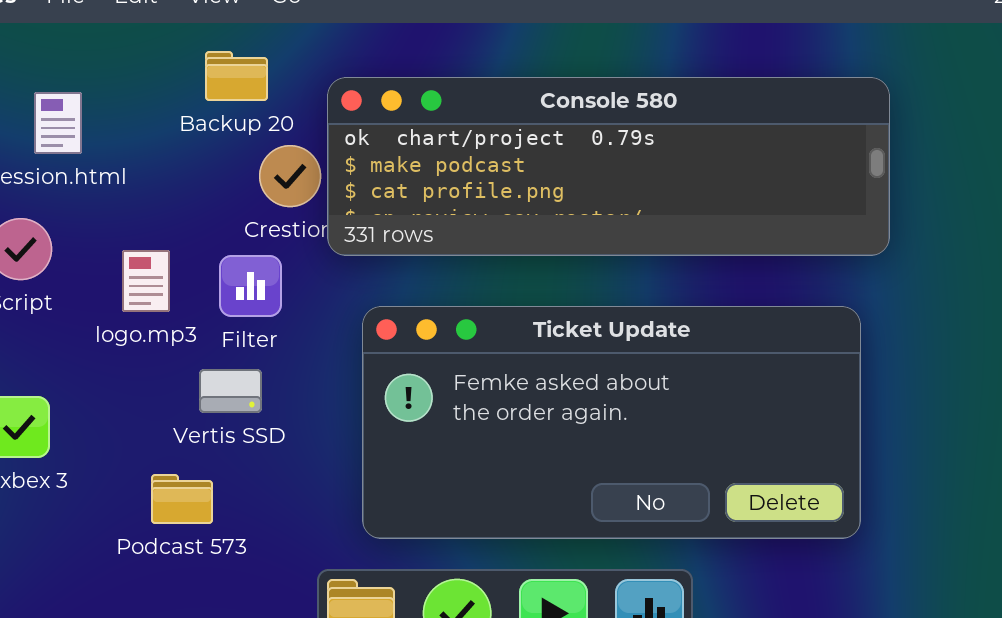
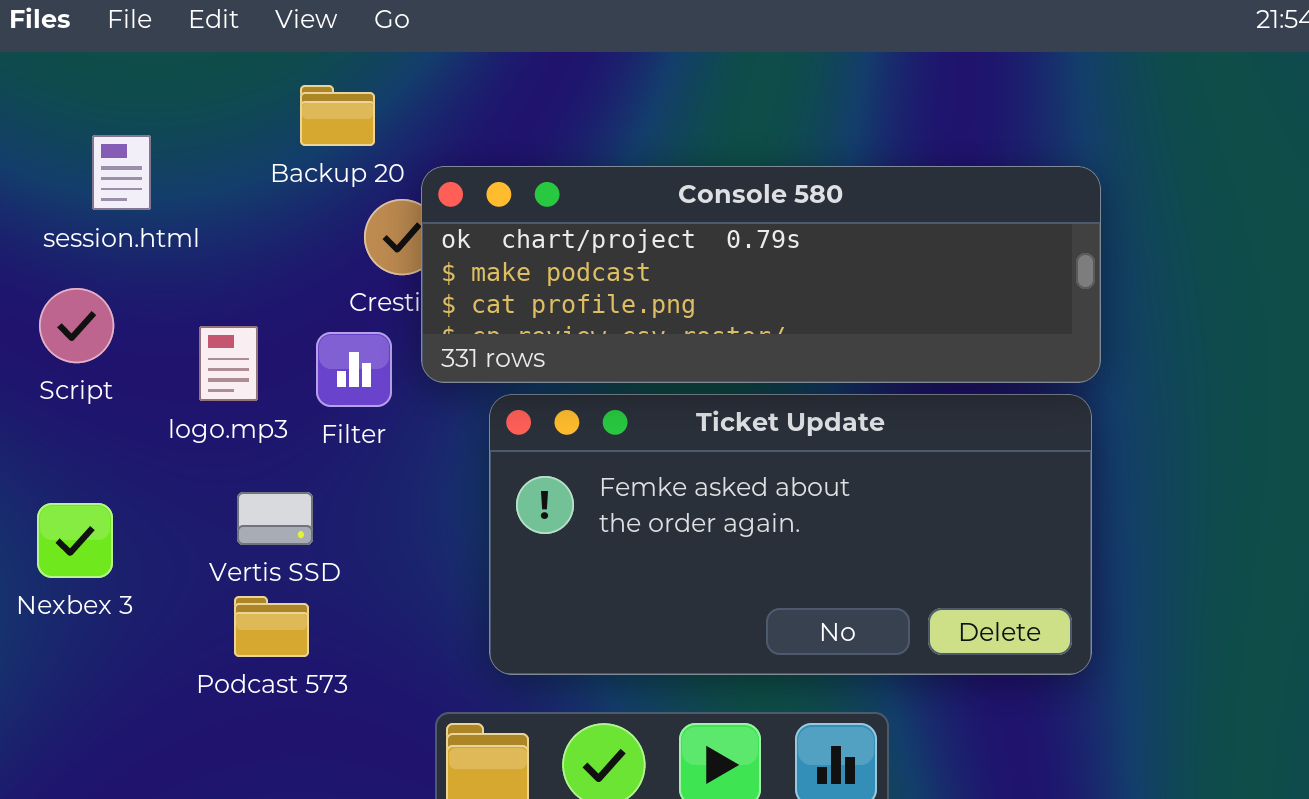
Console 580: [327,77,890,256] -> [421,166,1101,383], moved
Vertis SSD: [199,369,262,413] -> [237,492,313,545], moved

